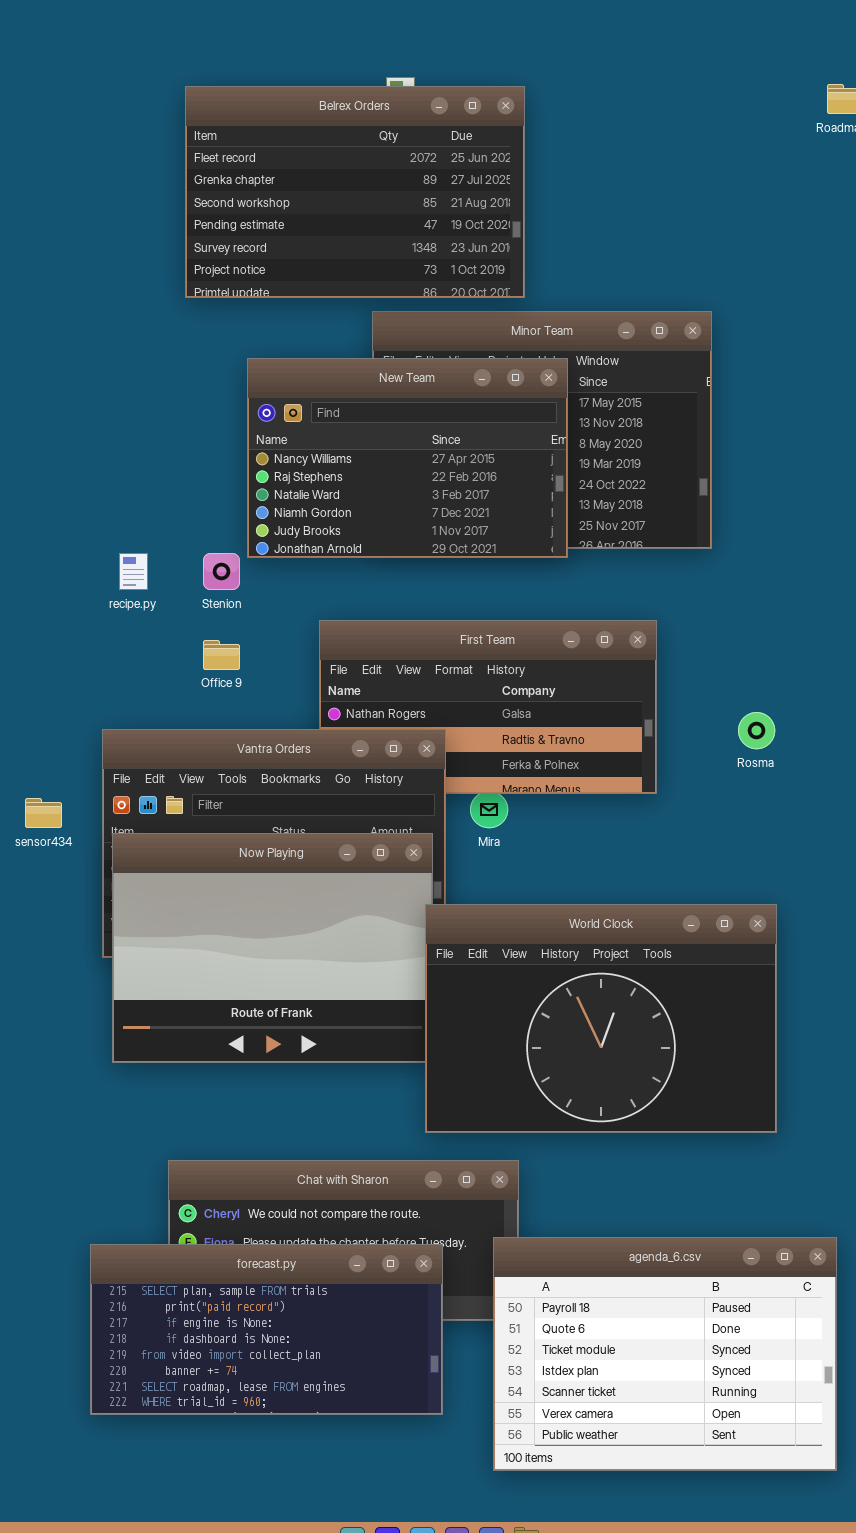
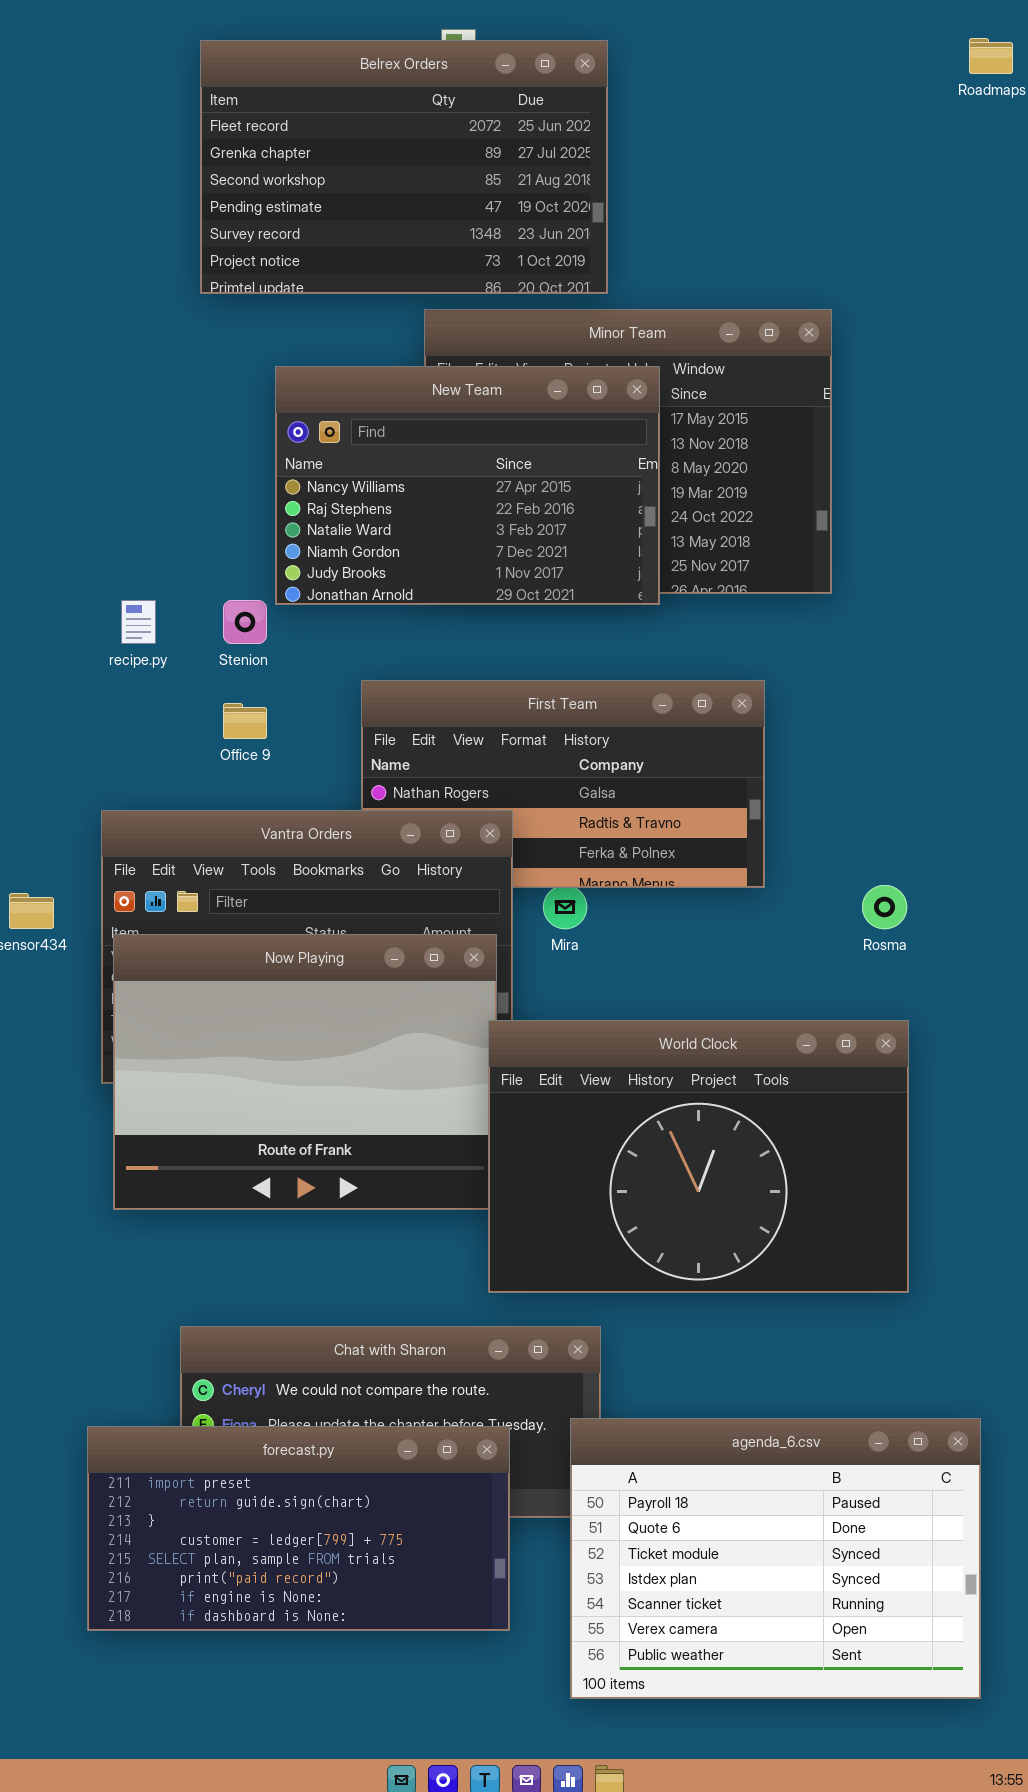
Rosma: [738,712,775,749] -> [862,885,907,929], moved
forecast.py: [90,1244,443,1415] -> [87,1426,510,1631], scrolled up 4 rows

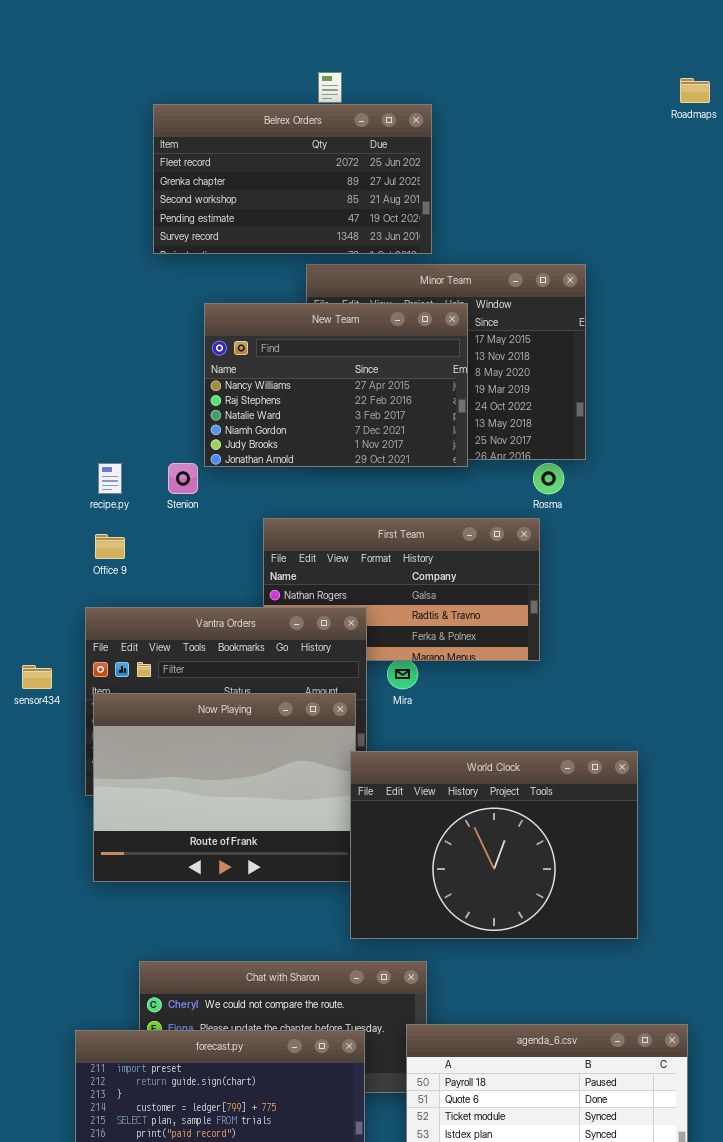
Belrex Orders: [200,40,608,294] -> [153,104,432,254], resized
Office 9: [223,703,267,739] -> [95,534,125,559], moved
Rosma: [862,885,907,929] -> [533,463,564,494], moved

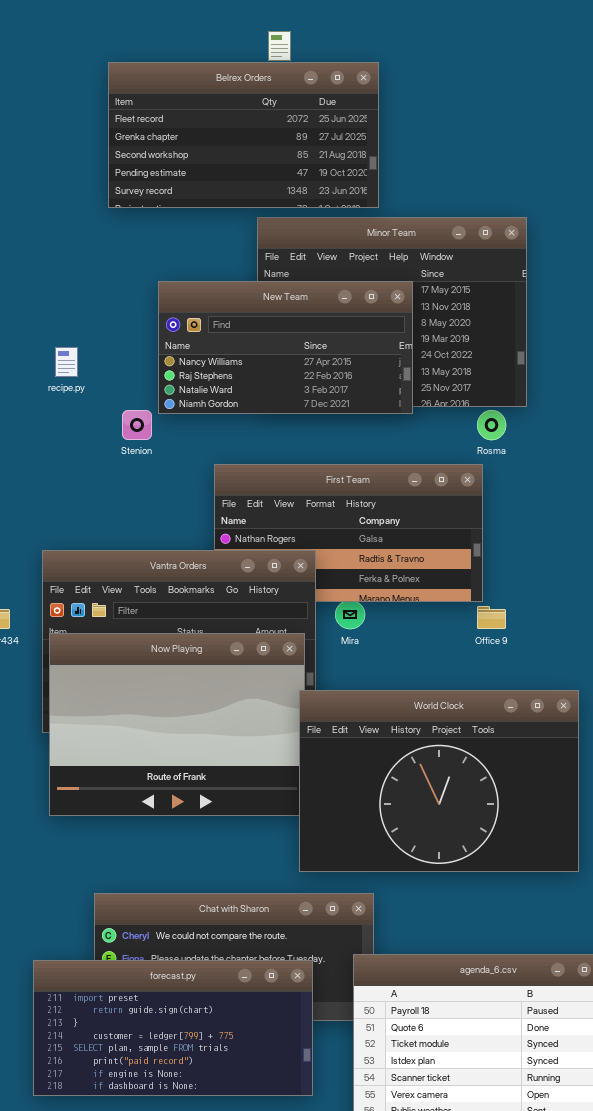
New Team: [204,303,468,467] -> [158,281,413,414], resized
recipe.py: [98,463,122,494] -> [55,347,78,377], moved
Office 9: [95,534,125,559] -> [477,606,506,629], moved

